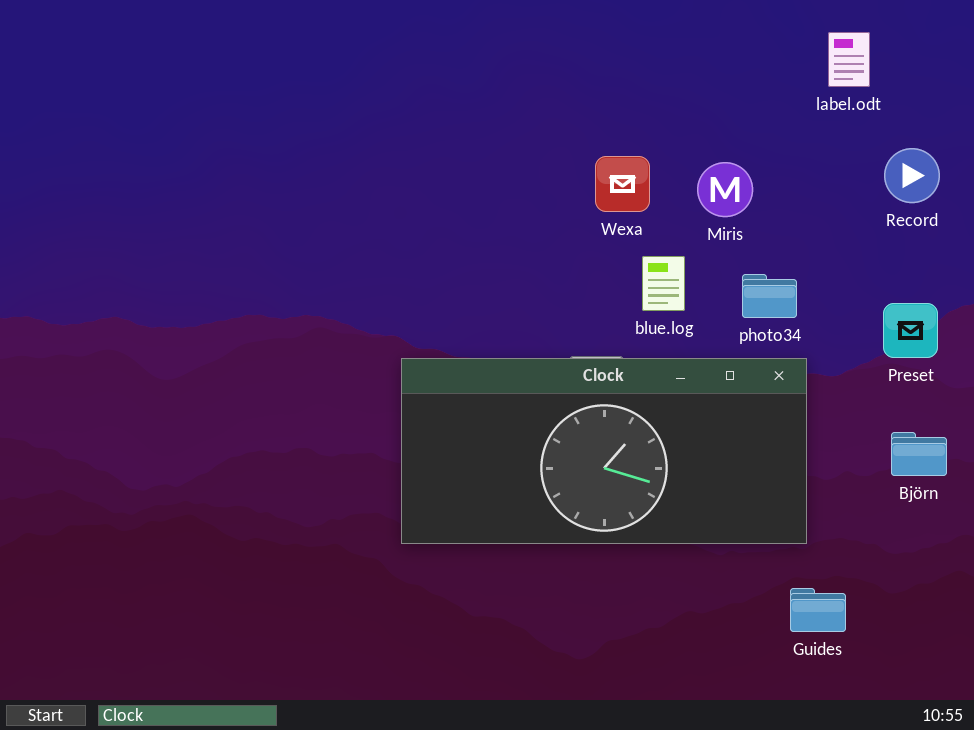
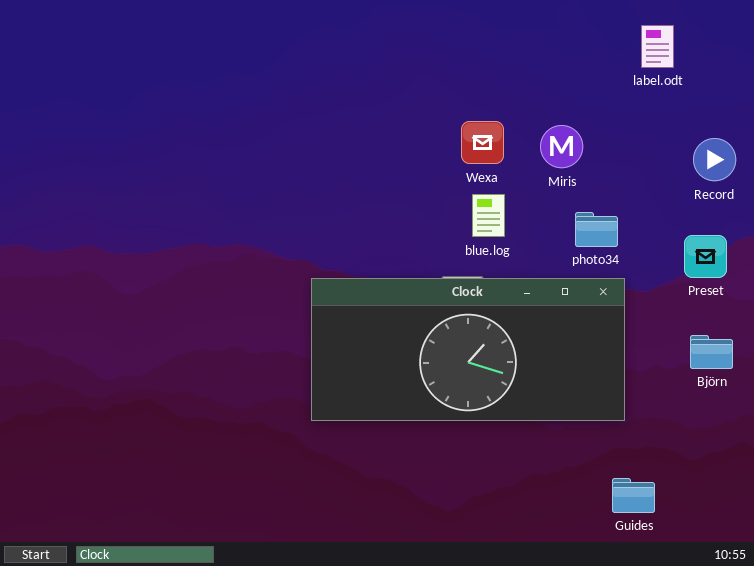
Record: [884,148,940,203] -> [693,138,736,181], moved
blue.log: [642,256,685,311] -> [472,194,505,237], moved
Guides: [790,588,846,632] -> [612,478,655,513], moved

